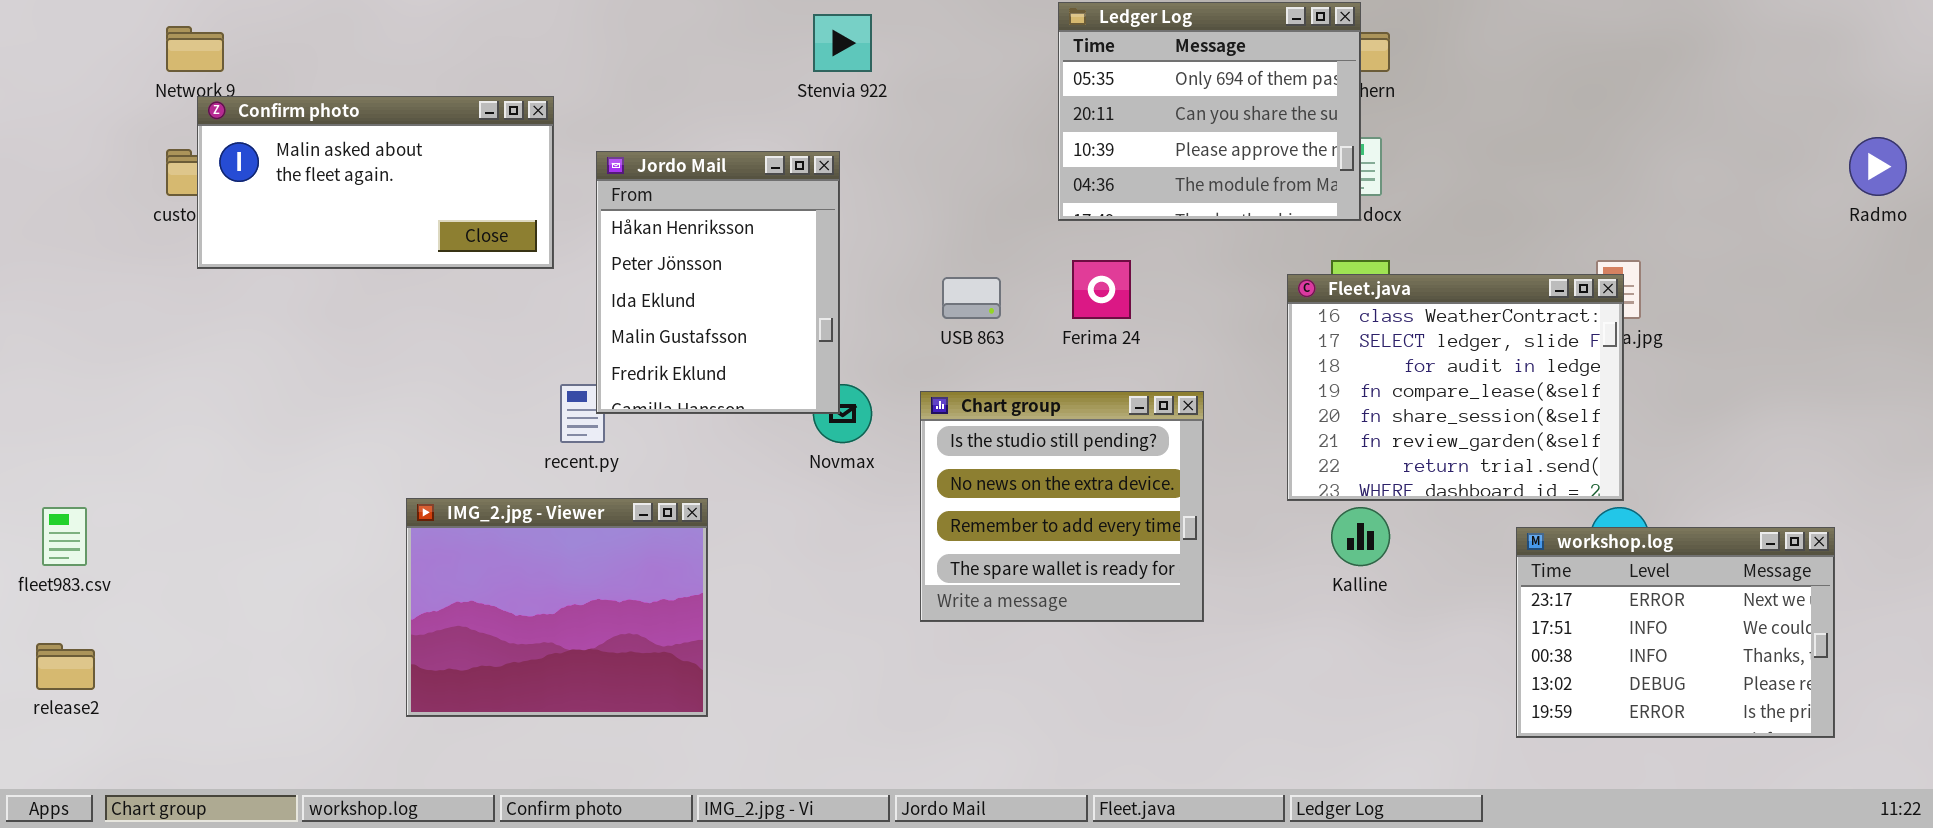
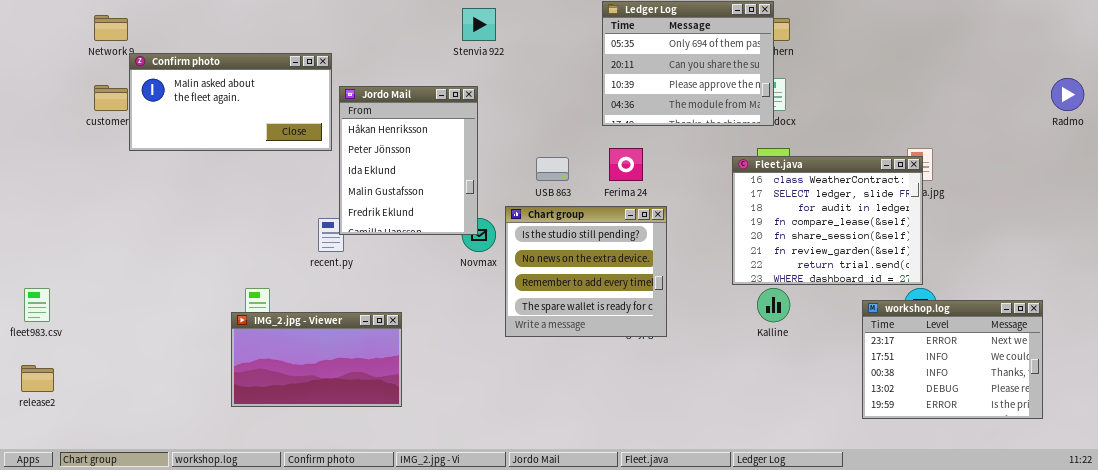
Confirm photo: [197,96,554,269] -> [129,53,332,151], moved
Chart group: [920,391,1204,622] -> [505,206,667,337], moved
IMG_2.jpg - Viewer: [406,498,708,717] -> [231,312,402,407], resized

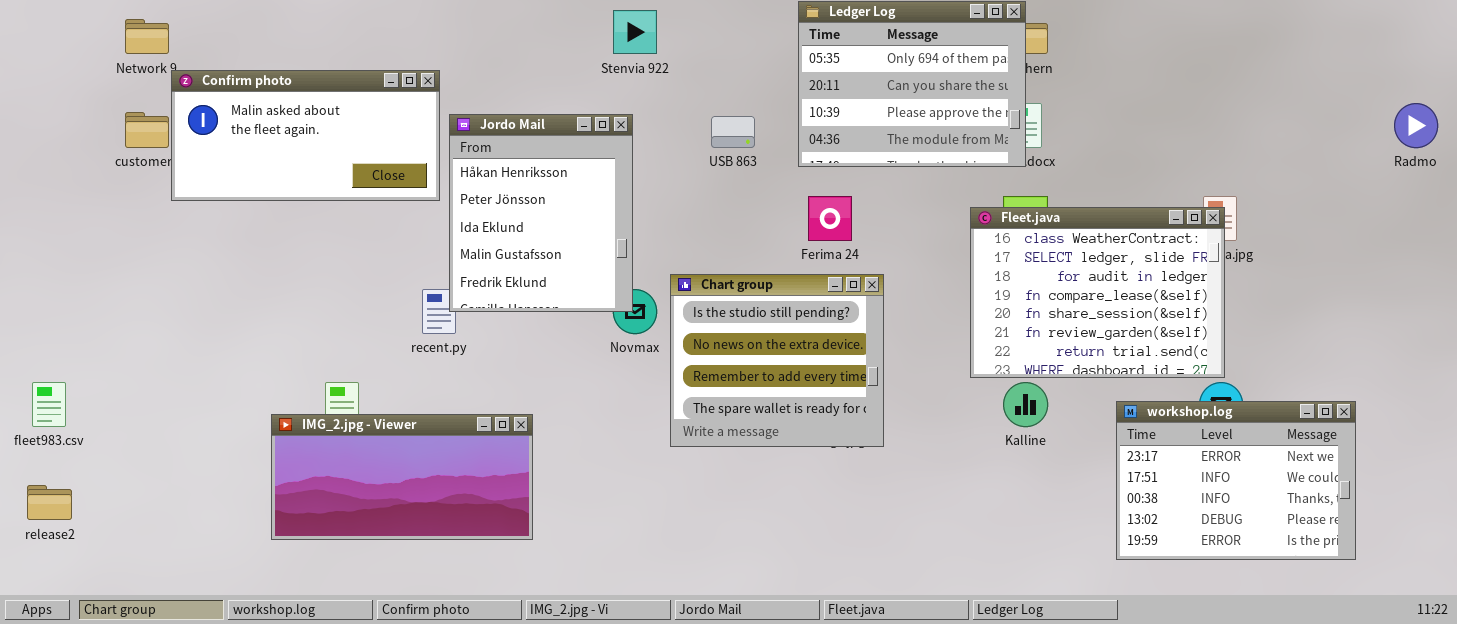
USB 863: [536,157,569,181] -> [711,116,755,148], moved
workshop.log: [862,300,1043,419] -> [1116,401,1356,560], moved
IMG_2.jpg - Viewer: [231,312,402,407] -> [271,414,533,540], resized

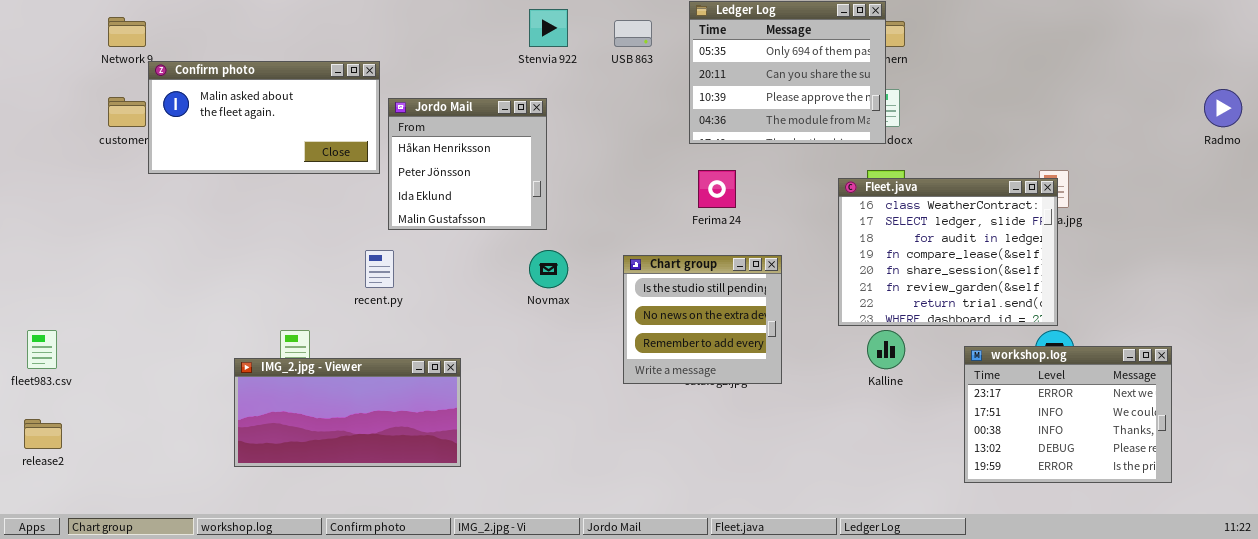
Jordo Mail: [449,114,633,312] -> [388,98,547,230], resized
USB 863: [711,116,755,148] -> [614,20,652,47], moved
Chart group: [670,274,884,447] -> [623,255,782,384], moved, resized

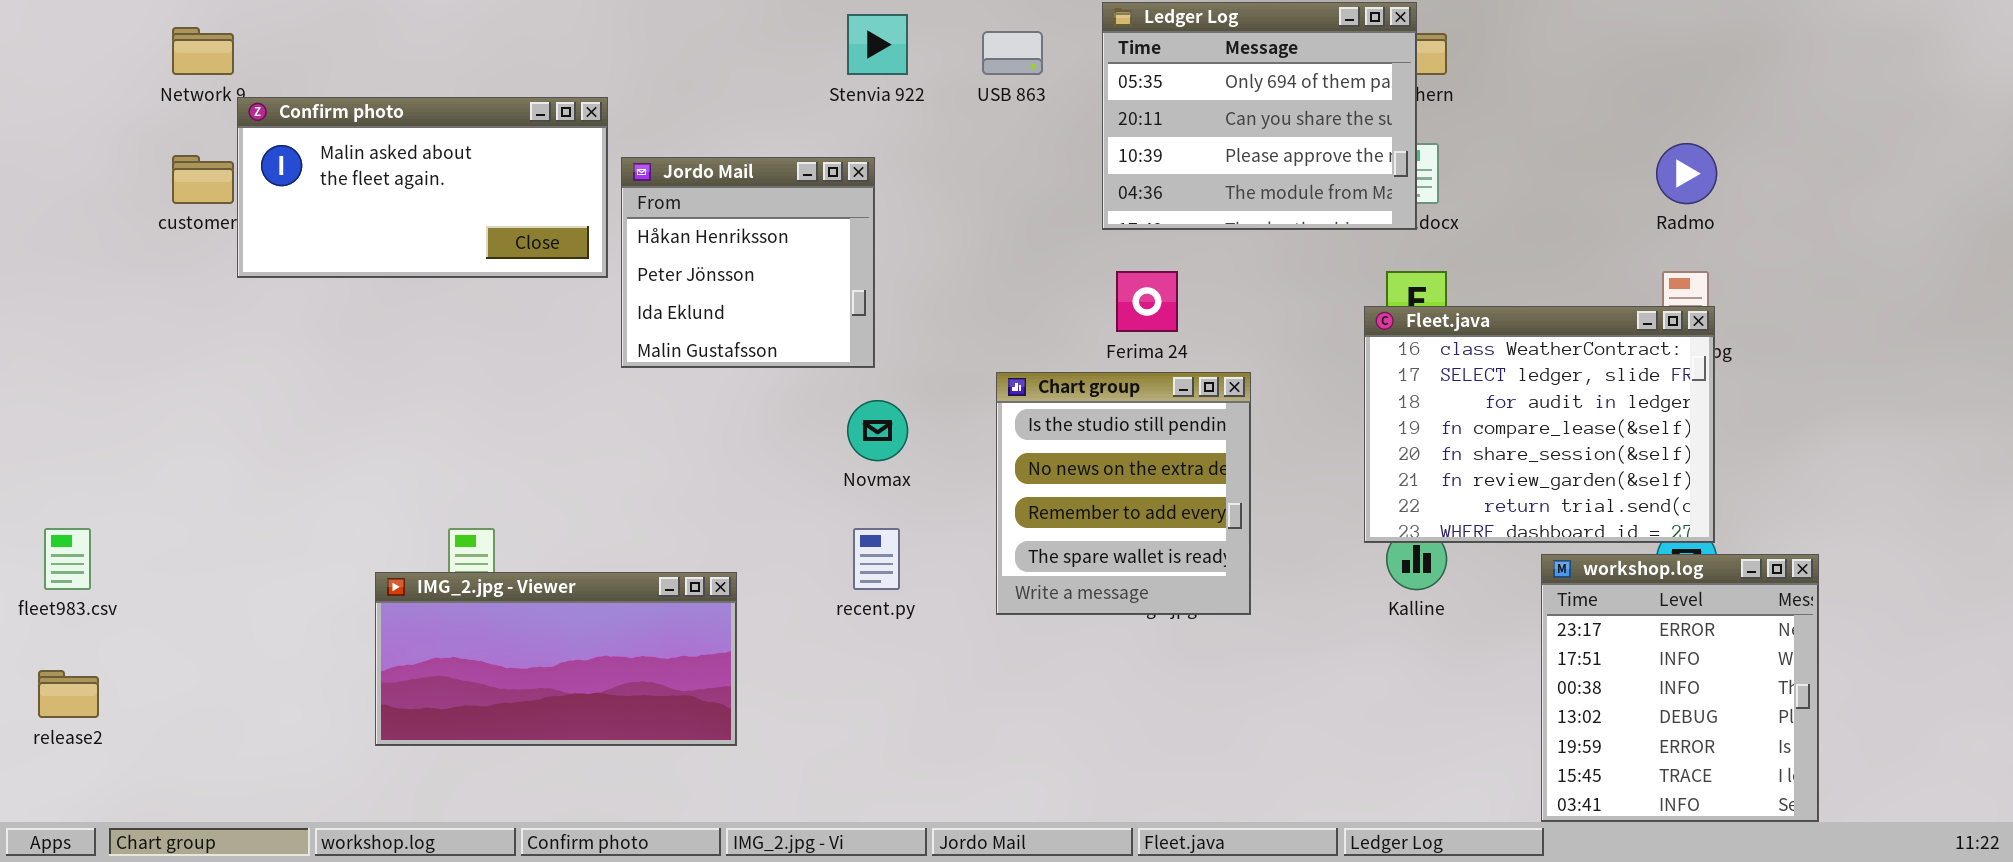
Radmo: [1204,89,1242,127] -> [1656,143,1717,204], moved
Fleet.java: [838,178,1058,326] -> [1364,306,1715,543], moved
recent.py: [365,250,394,288] -> [853,528,900,590], moved
Chart group: [623,255,782,384] -> [996,372,1251,615], resized
workshop.log: [964,346,1172,483] -> [1541,554,1819,822], resized

